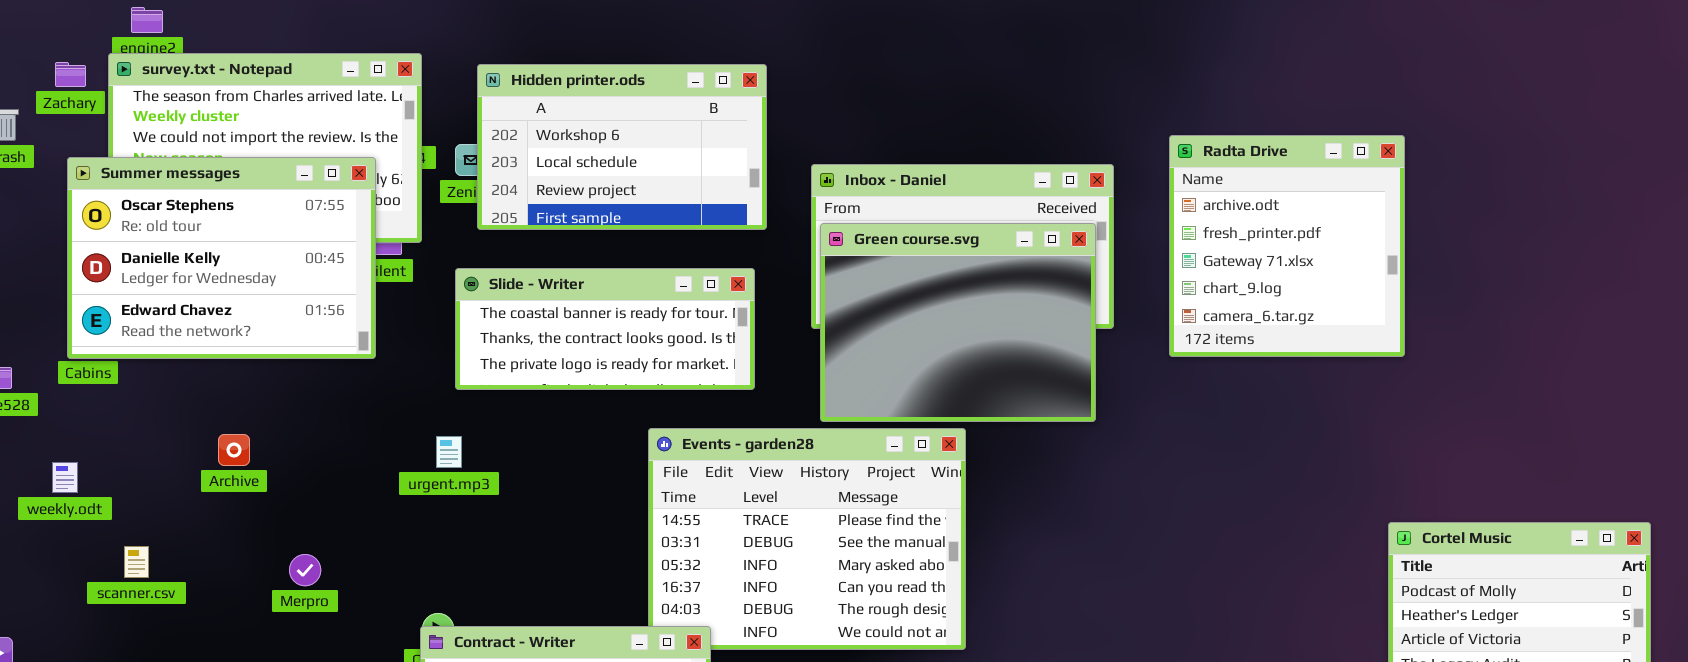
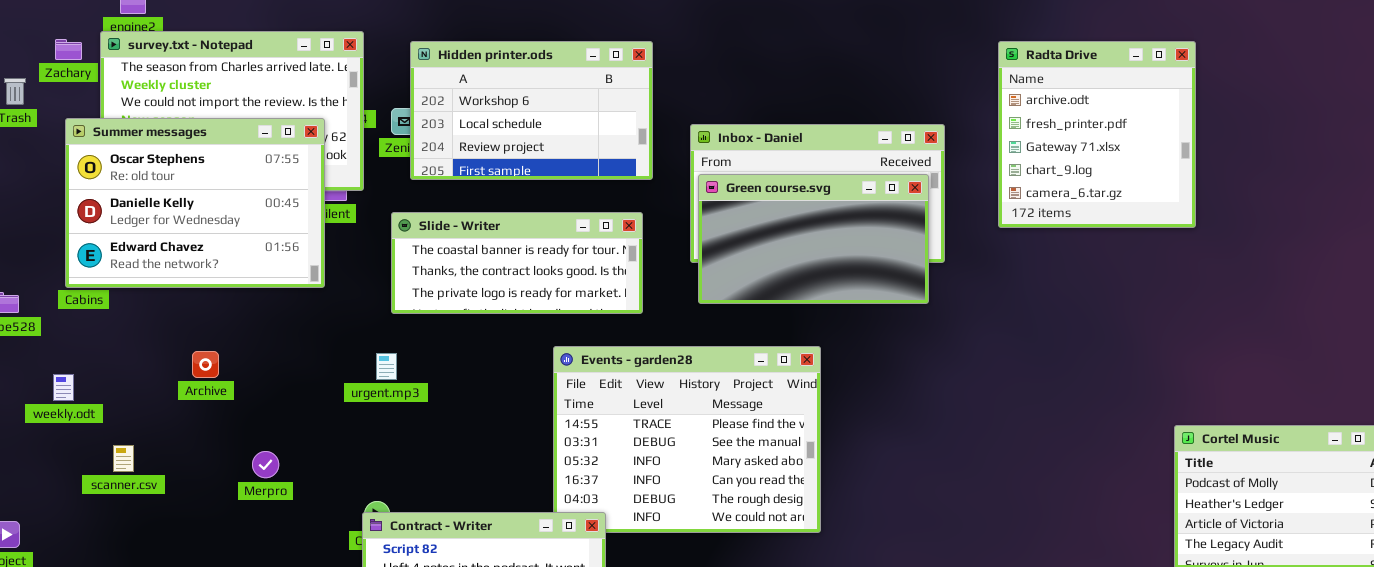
Radta Drive: [1169,135,1405,357] -> [998,41,1196,228], moved
Green course.svg: [820,223,1096,422] -> [698,174,929,304], resized

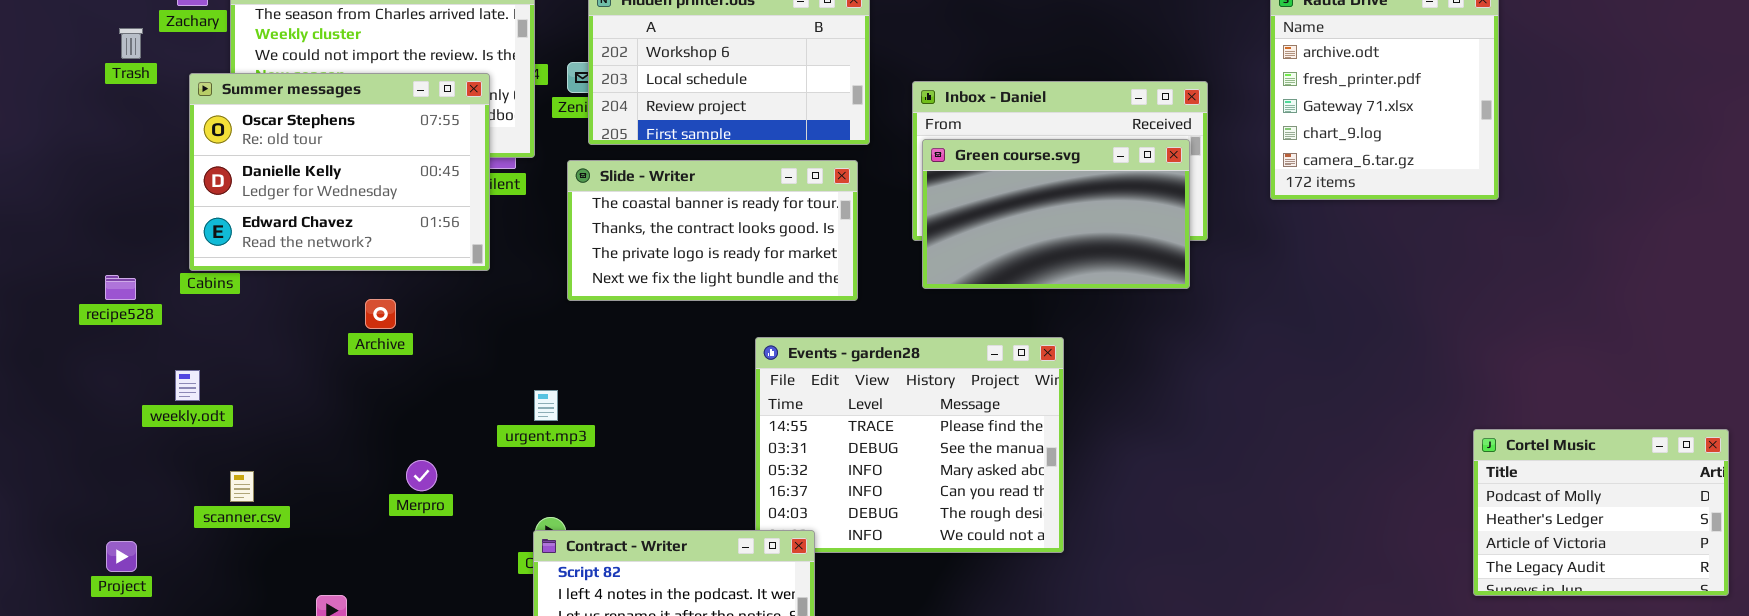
Slide - Writer: [391,212,643,314] -> [567,160,858,301], resized
Archive: [192,351,219,378] -> [365,299,396,329], moved
urgent.mp3: [376,353,397,380] -> [534,390,558,421], moved
scanner.csv: [113,445,134,472] -> [230,471,254,502], moved

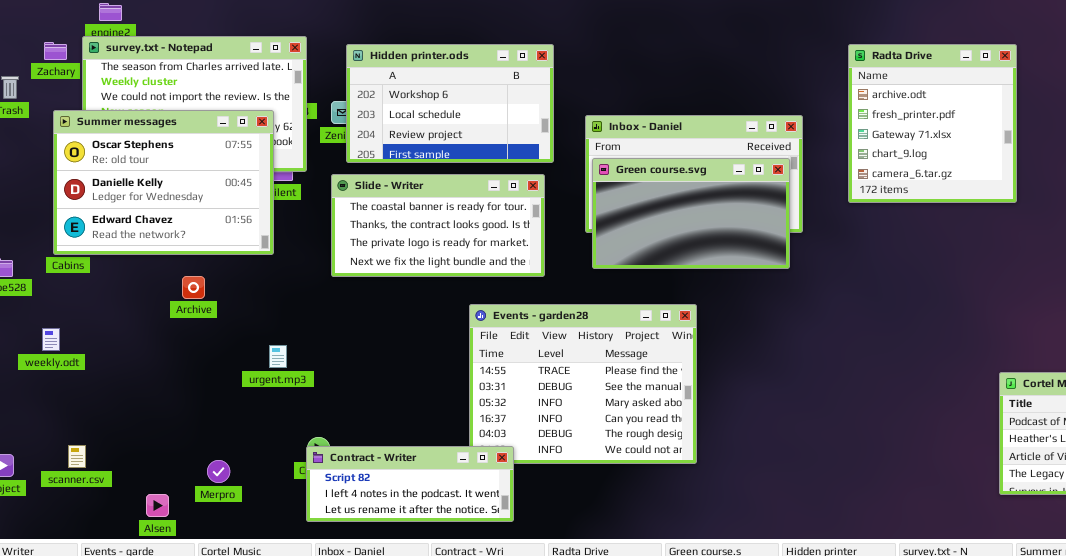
urgent.mp3: [534,390,558,421] -> [269,345,287,368], moved
Merpro: [406,460,437,491] -> [207,460,230,483], moved
scanner.csv: [230,471,254,502] -> [68,445,86,468], moved

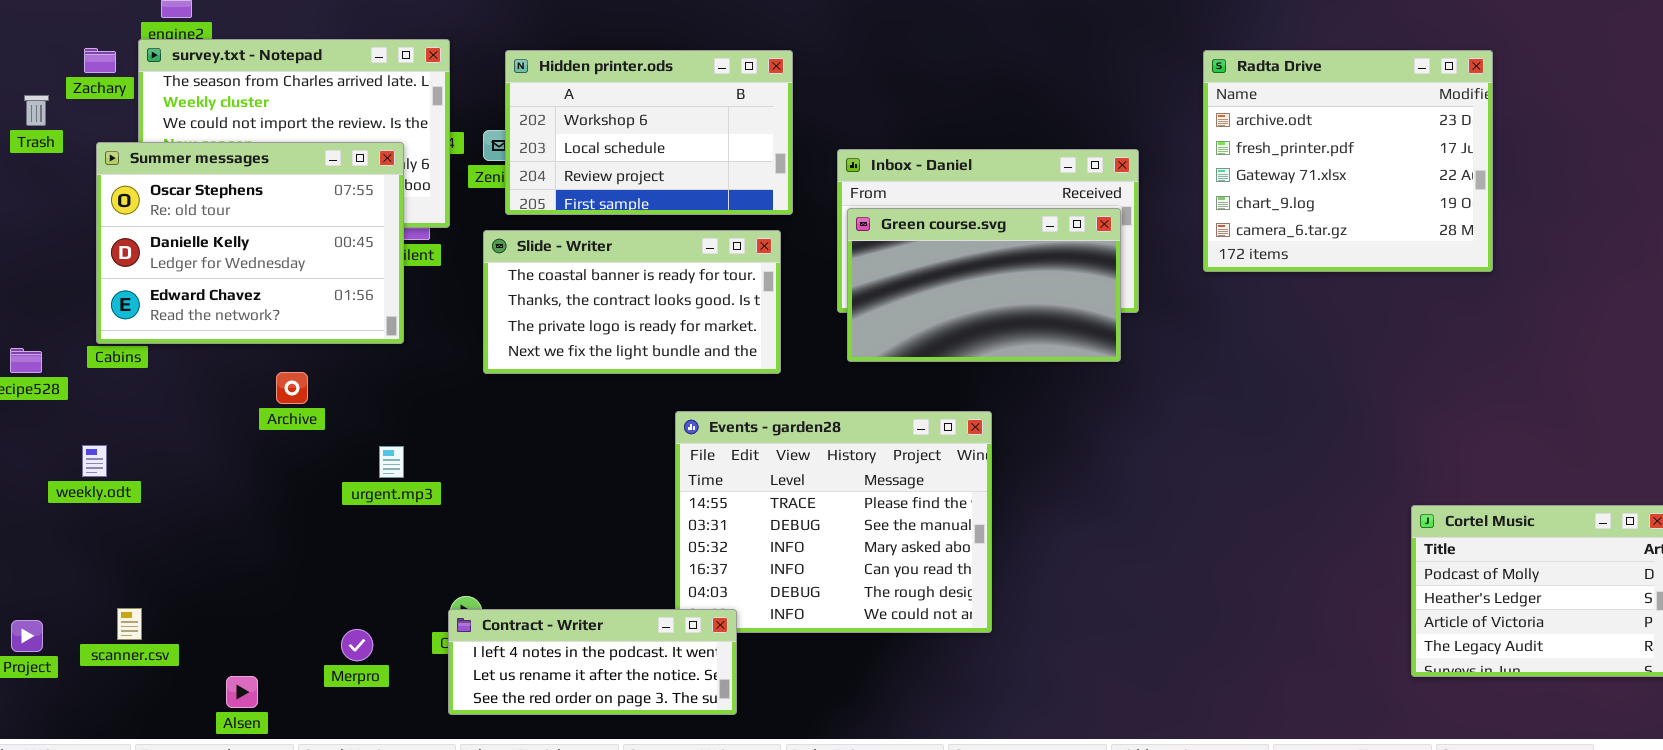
Radta Drive: [848,44,1017,203] -> [1203,50,1493,272], resized
urgent.mp3: [269,345,287,368] -> [379,446,404,478], moved
Contract - Writer: [306,446,514,522] -> [448,609,737,715], scrolled down 1 row
Merpro: [207,460,230,483] -> [341,629,373,661], moved

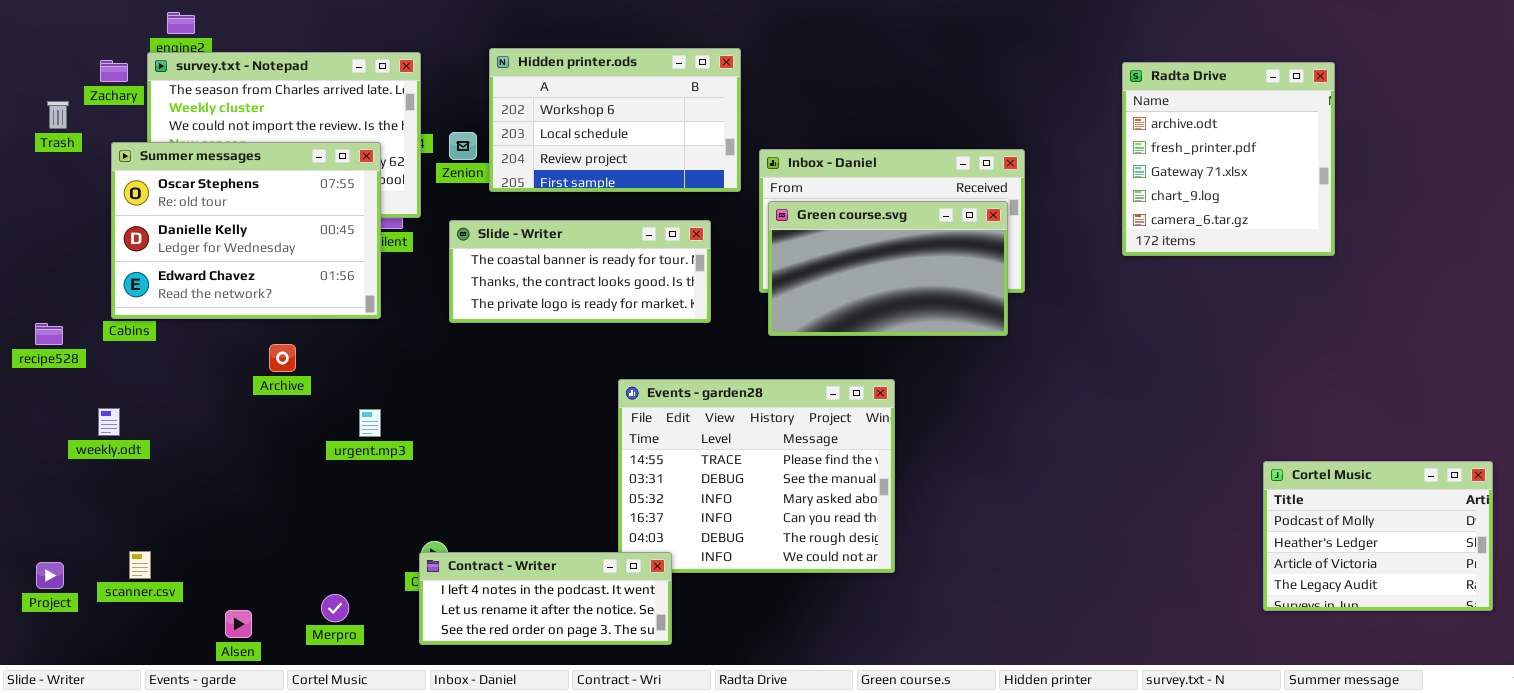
Hidden printer.ods: [505,50,793,215] -> [489,48,741,192], moved
Radta Drive: [1203,50,1493,272] -> [1122,62,1335,256], resized
Slide - Writer: [483,230,781,374] -> [449,220,711,323], resized
Merpro: [341,629,373,661] -> [321,594,349,622], moved

